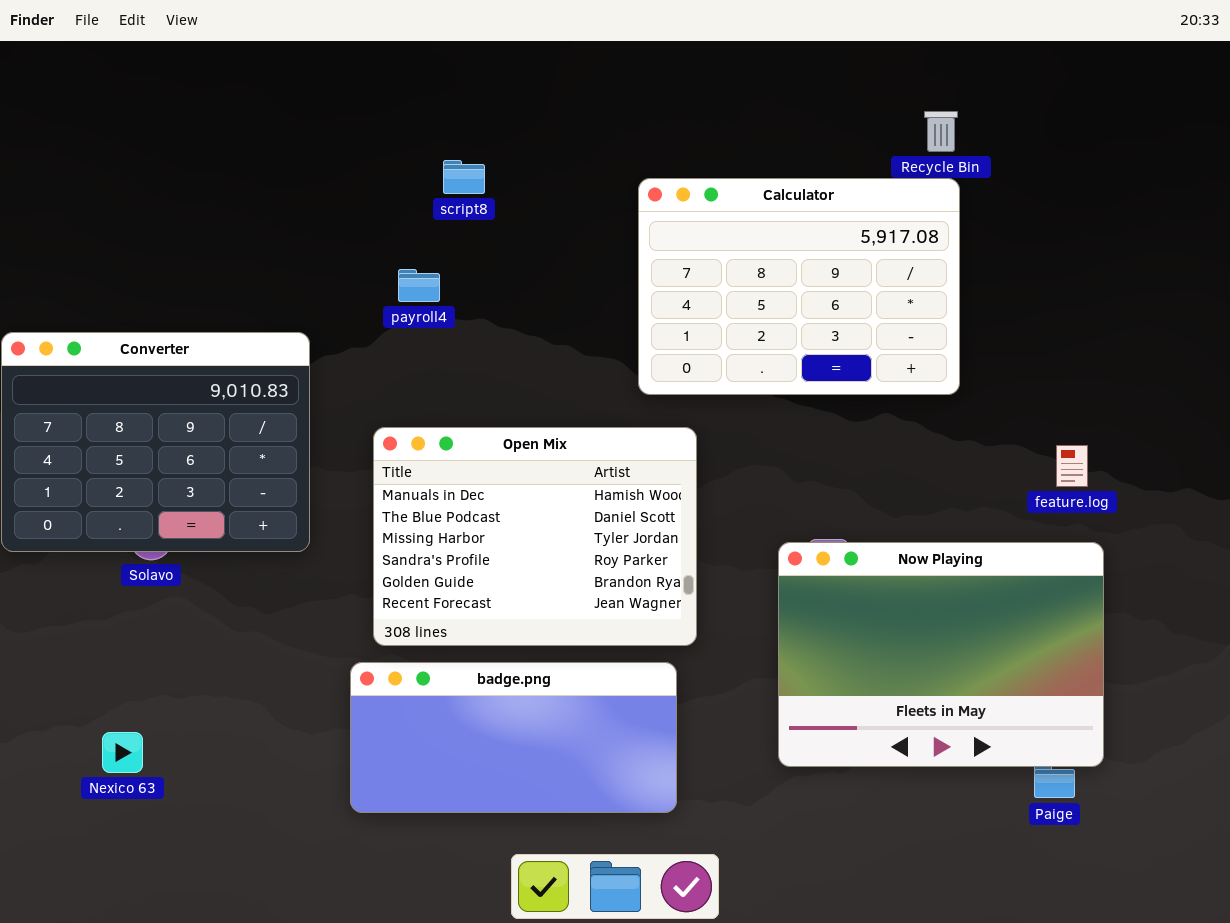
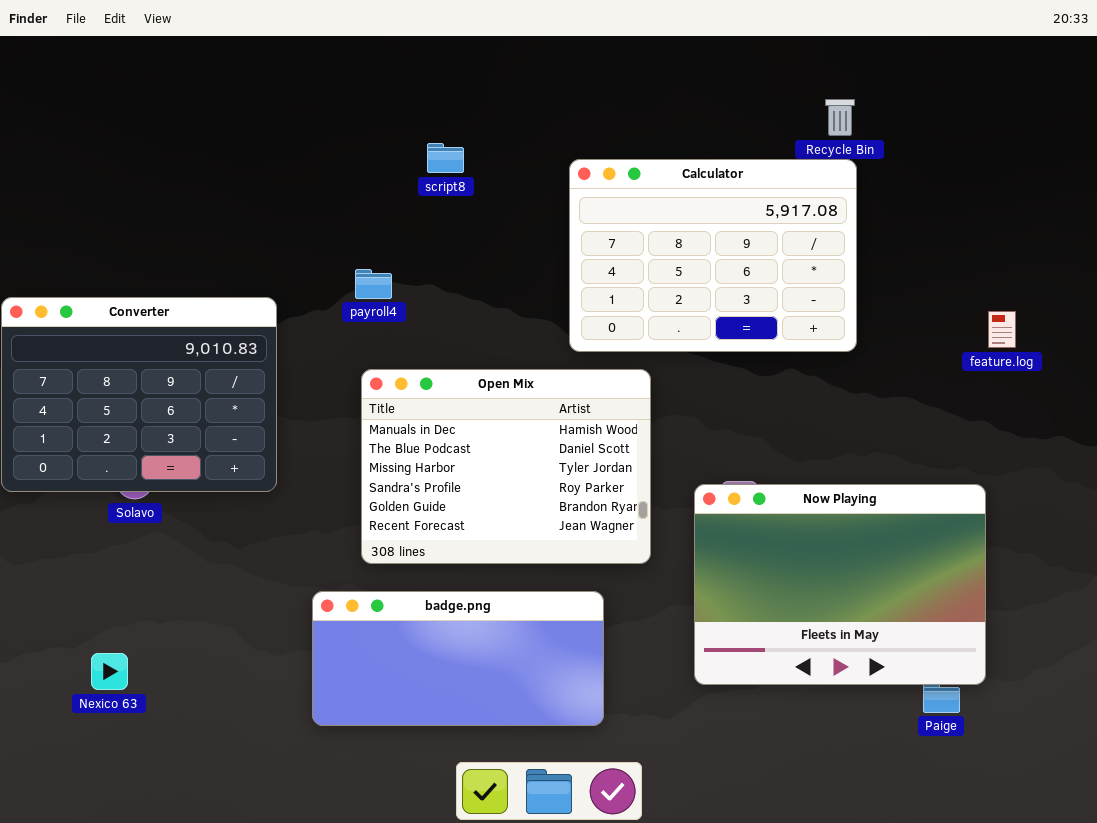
script8: [443,160,485,194] -> [427,143,464,173], moved
payroll4: [398,269,440,302] -> [355,269,392,299], moved
Open Mix: [373,427,697,646] -> [361,369,651,564], moved
feature.log: [1056,445,1088,487] -> [988,311,1016,348], moved

